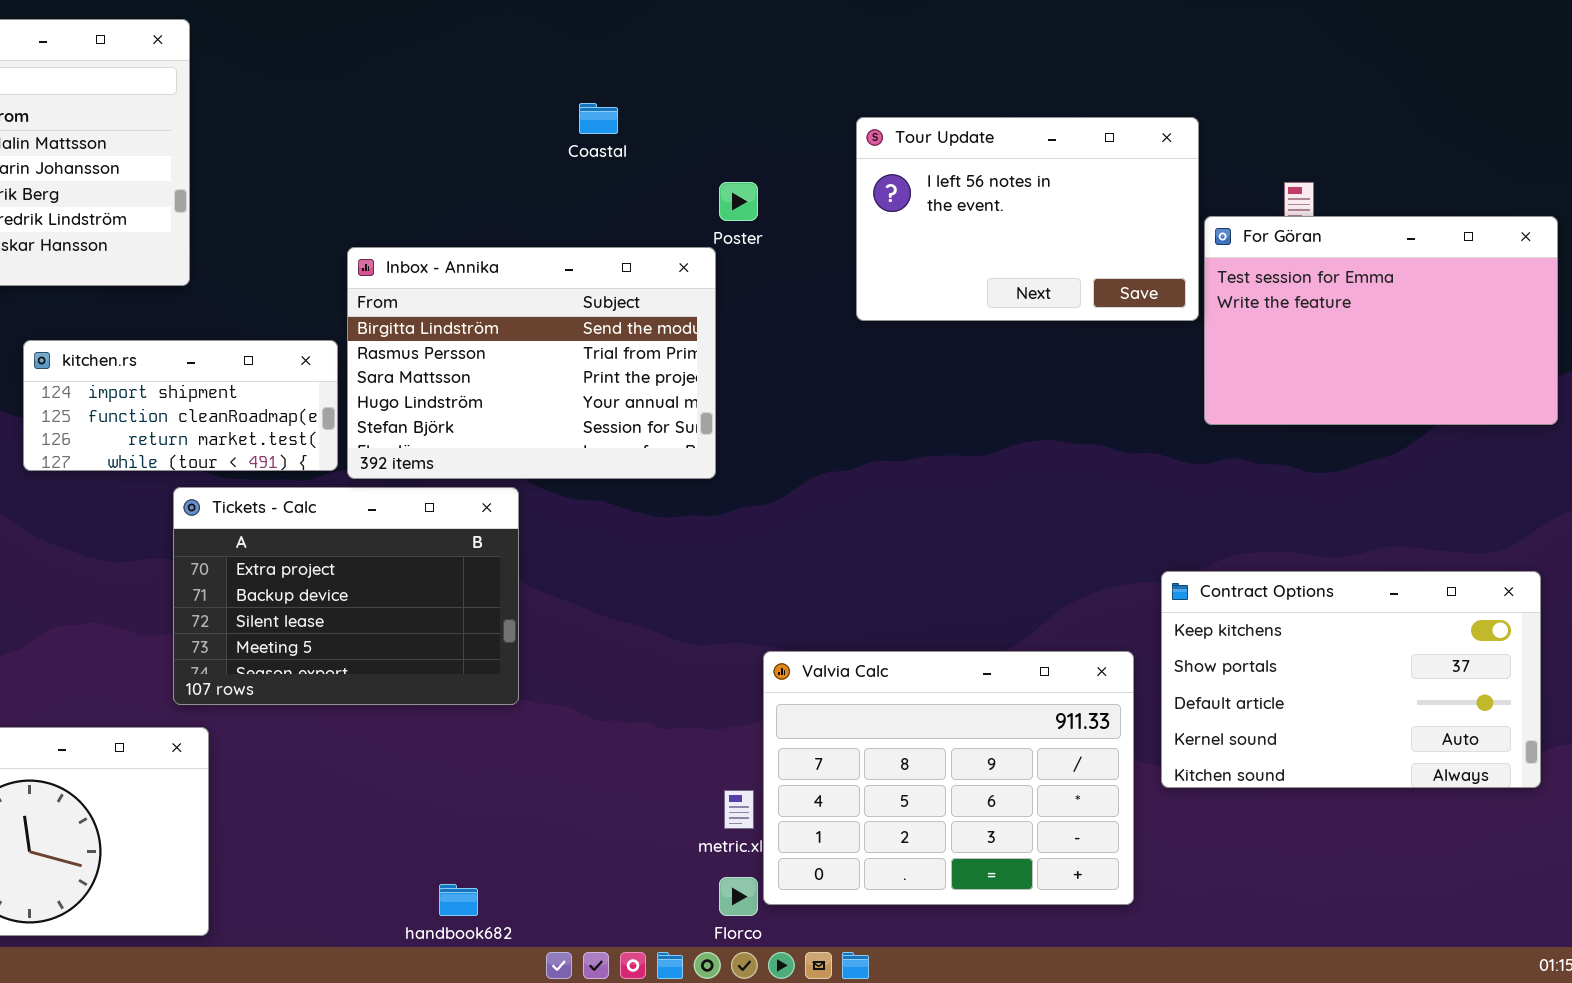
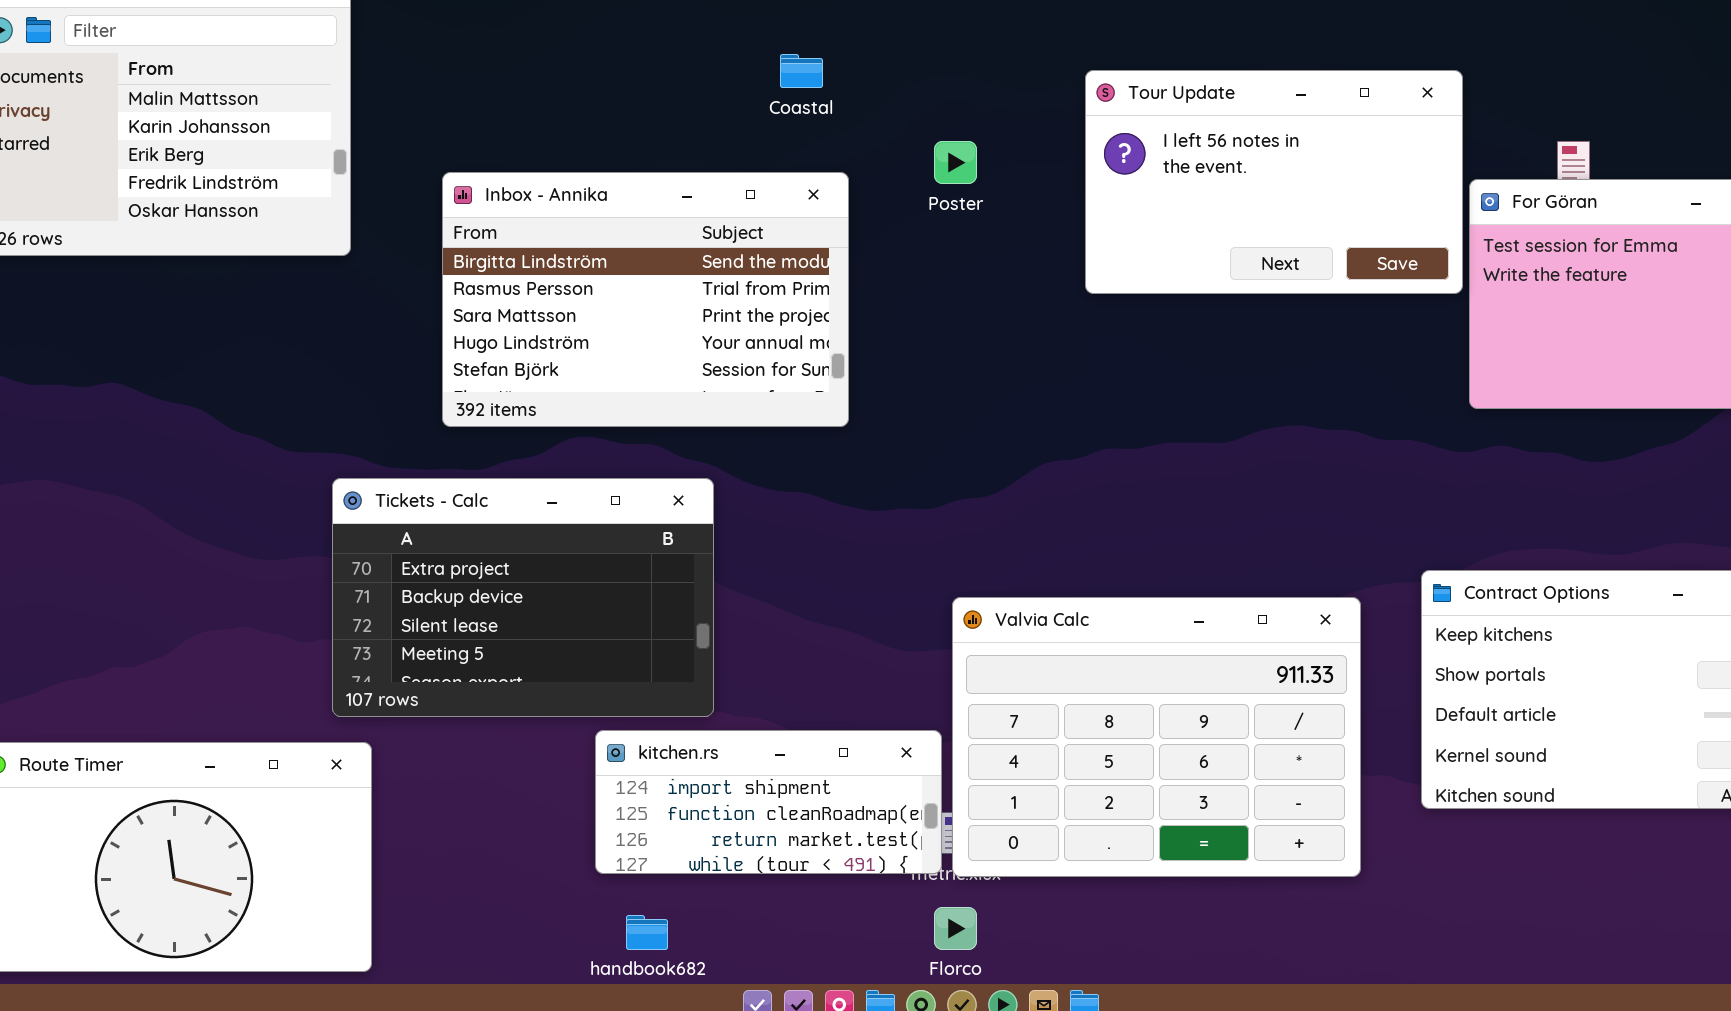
Inbox - Annika: [347,247,716,479] -> [442,172,849,427], moved
kitchen.rs: [23,340,338,471] -> [595,730,942,874], moved
Valvia Calc: [763,651,1134,905] -> [952,597,1361,877], moved

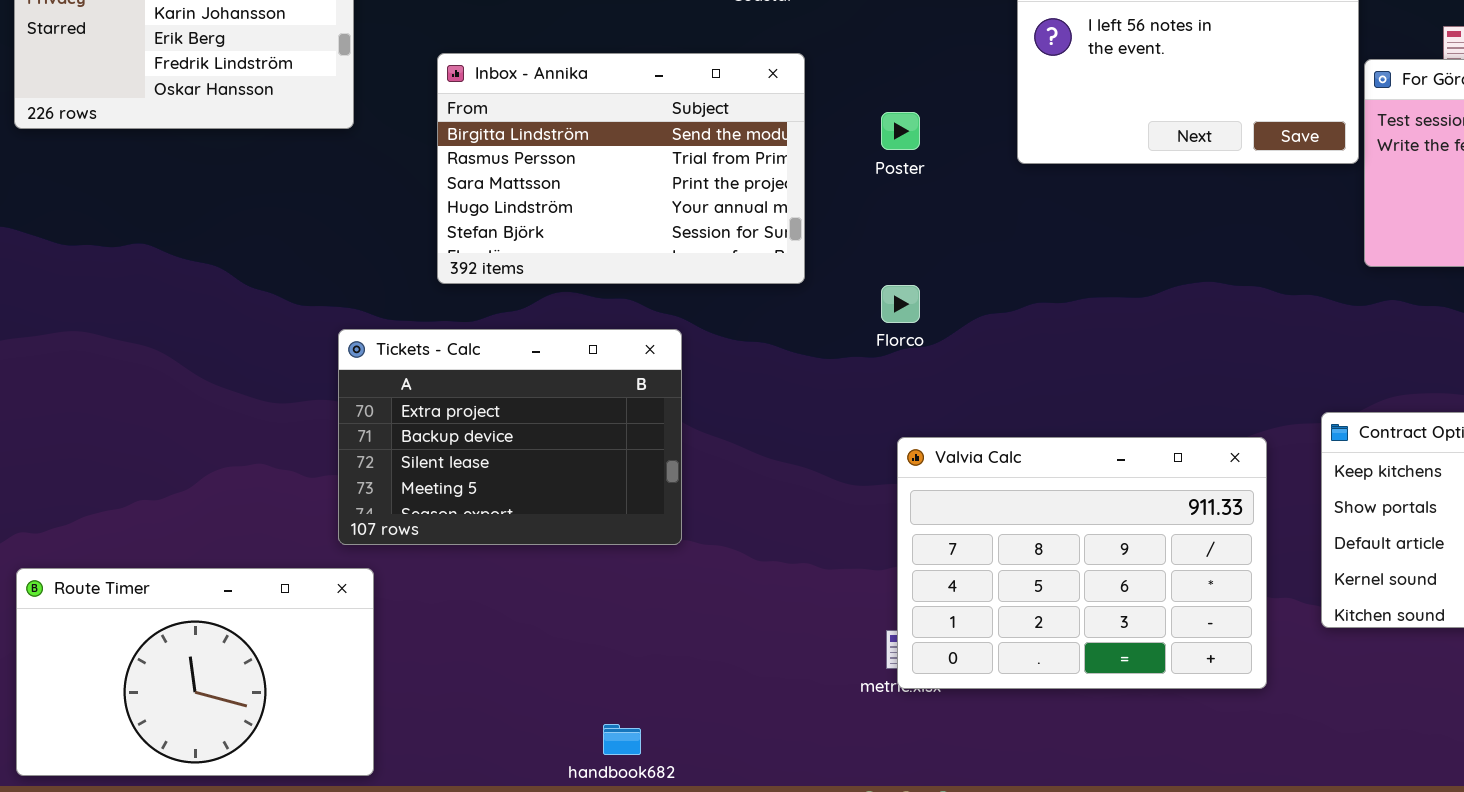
Poster: [934,141,977,184] -> [881,112,920,150], moved
kitchen.rs: [595,730,942,874] -> none, closed
Florco: [934,907,977,950] -> [881,285,920,323], moved

